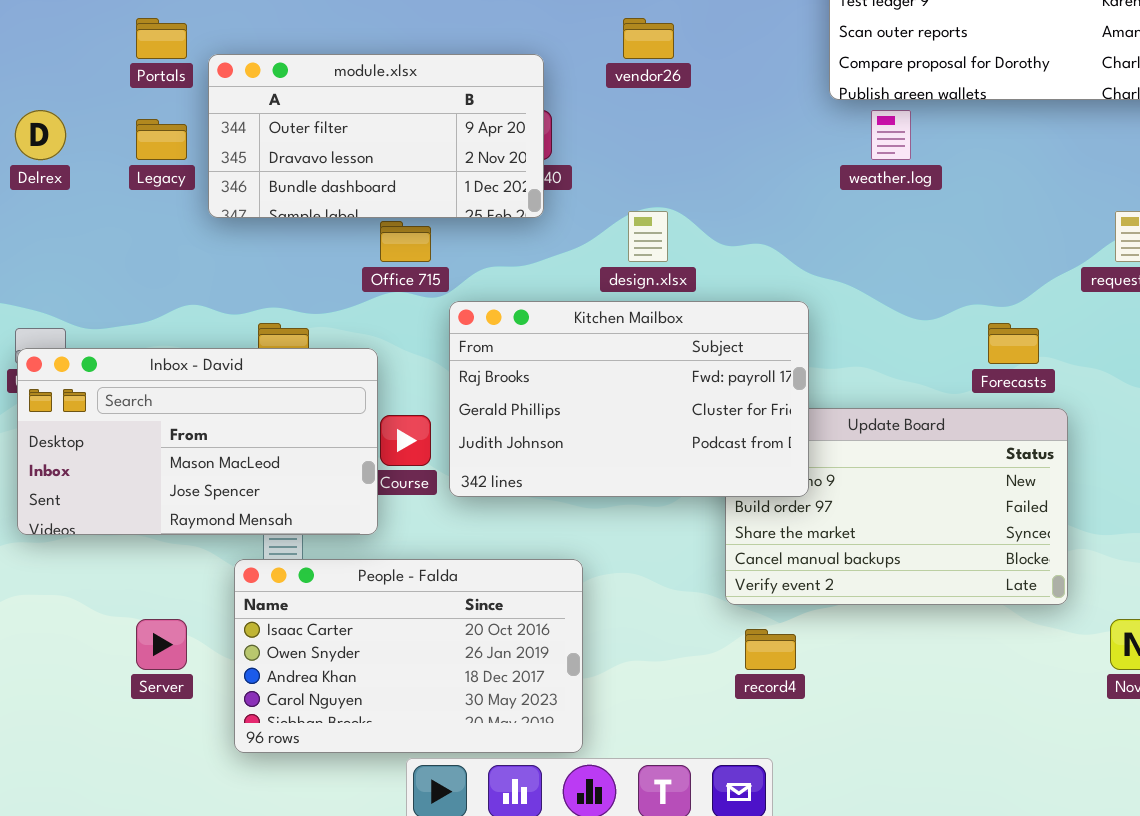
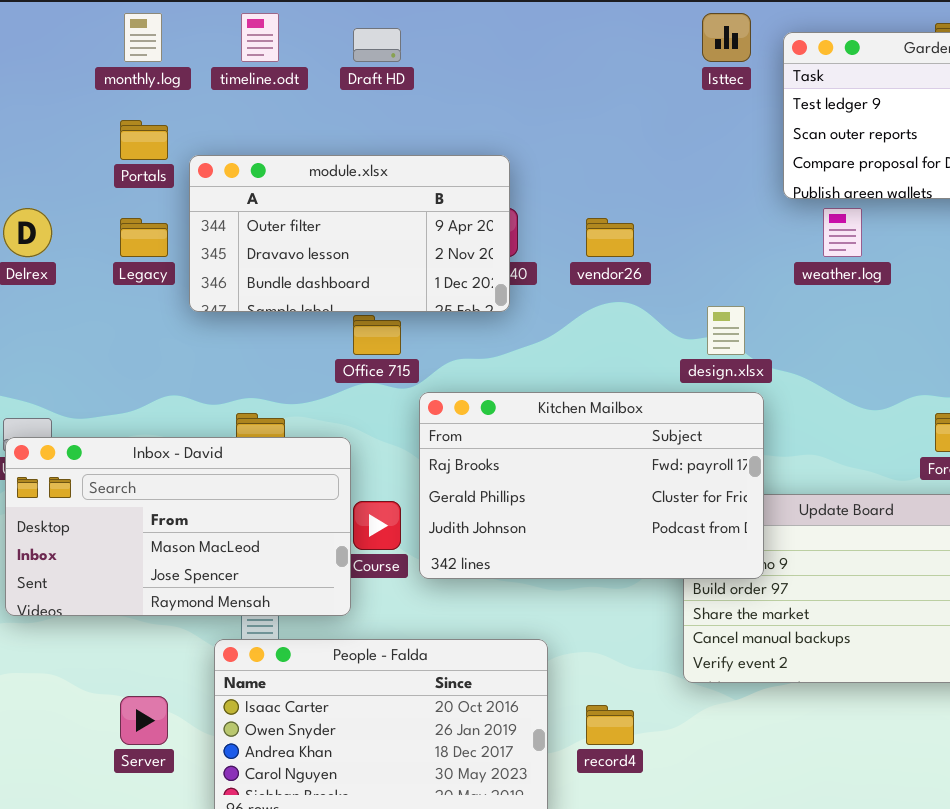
vendor26: [623,18,674,59] -> [586,218,634,257], moved
design.xlsx: [628,211,668,262] -> [707,306,745,355], moved
record4: [745,629,796,670] -> [586,705,634,745], moved

